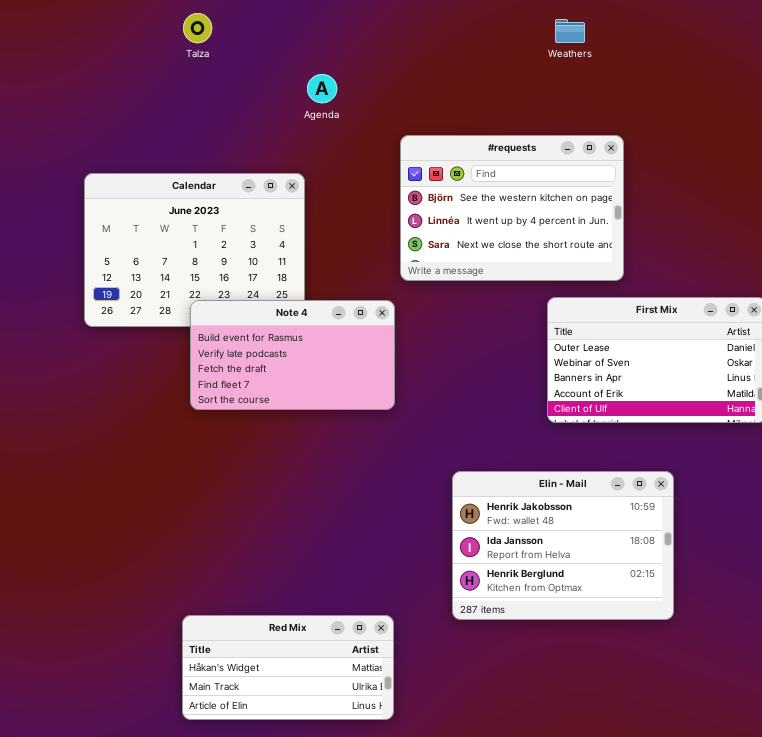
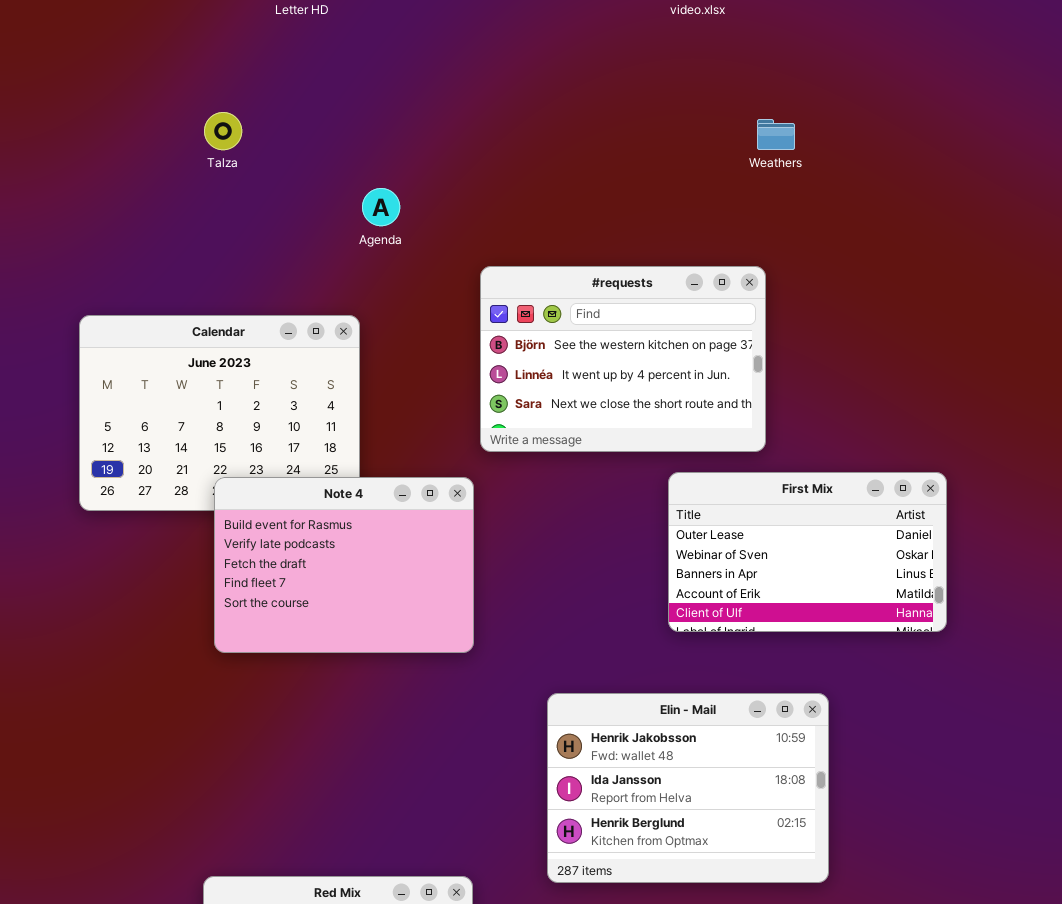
Weathers: [555,19,585,43] -> [757,119,795,150], moved
Note 4: [190,300,395,410] -> [214,477,474,653], resized

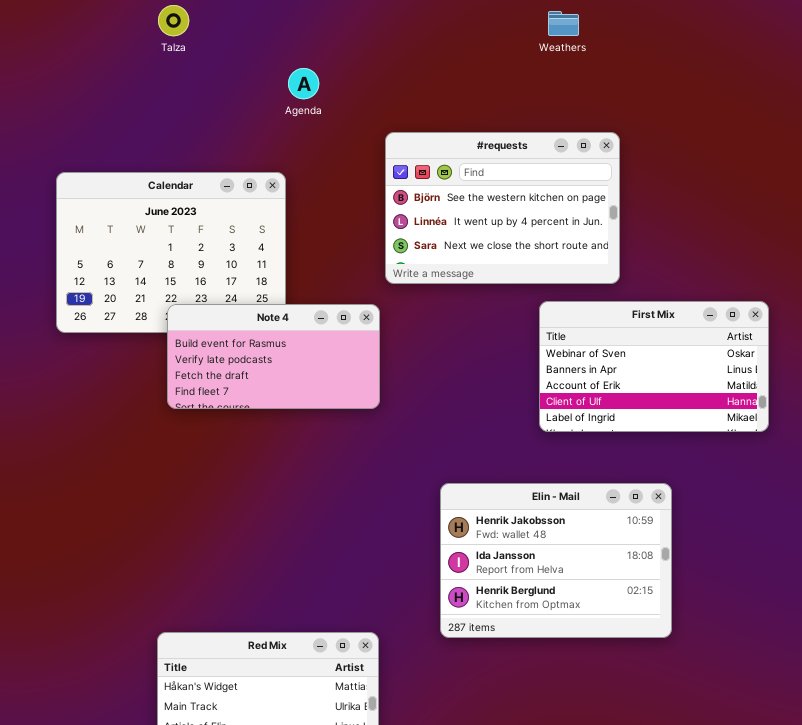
Weathers: [757,119,795,150] -> [548,11,579,36], moved
First Mix: [668,472,947,632] -> [539,301,769,432], scrolled down 1 row
Note 4: [214,477,474,653] -> [167,304,380,409], resized

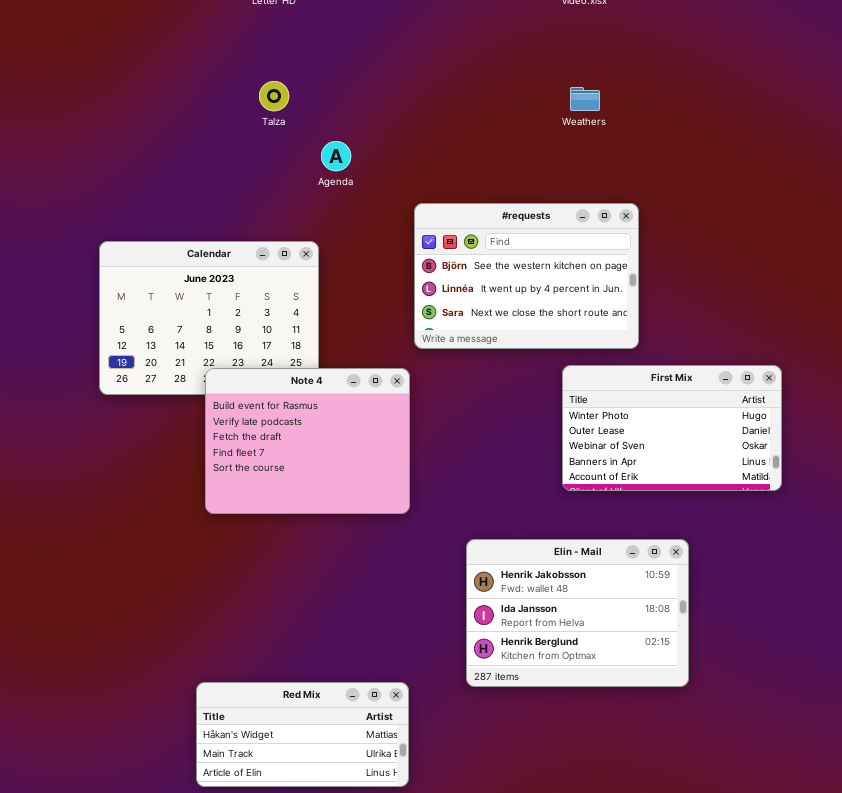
Talza: [158,5,189,36] -> [259,81,289,111], moved
First Mix: [539,301,769,432] -> [562,365,782,491], scrolled up 2 rows
Note 4: [167,304,380,409] -> [205,368,410,514], resized

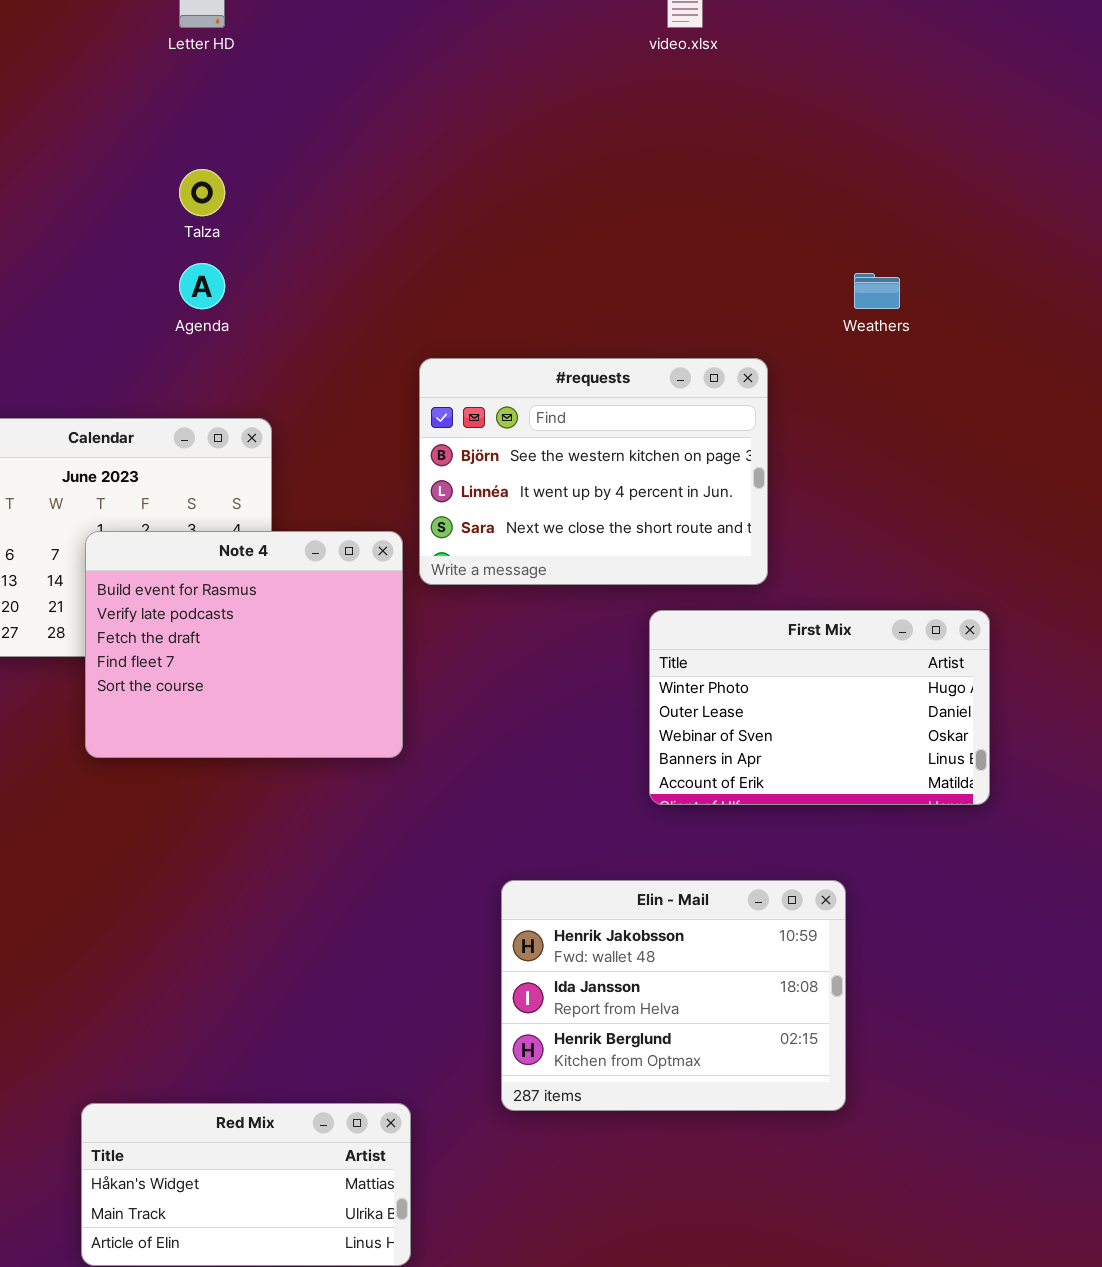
Weathers: [570,87,600,111] -> [854,273,900,309], moved
Agenda: [321,141,351,171] -> [179,263,225,309], moved
Note 4: [205,368,410,514] -> [85,531,403,758], moved

